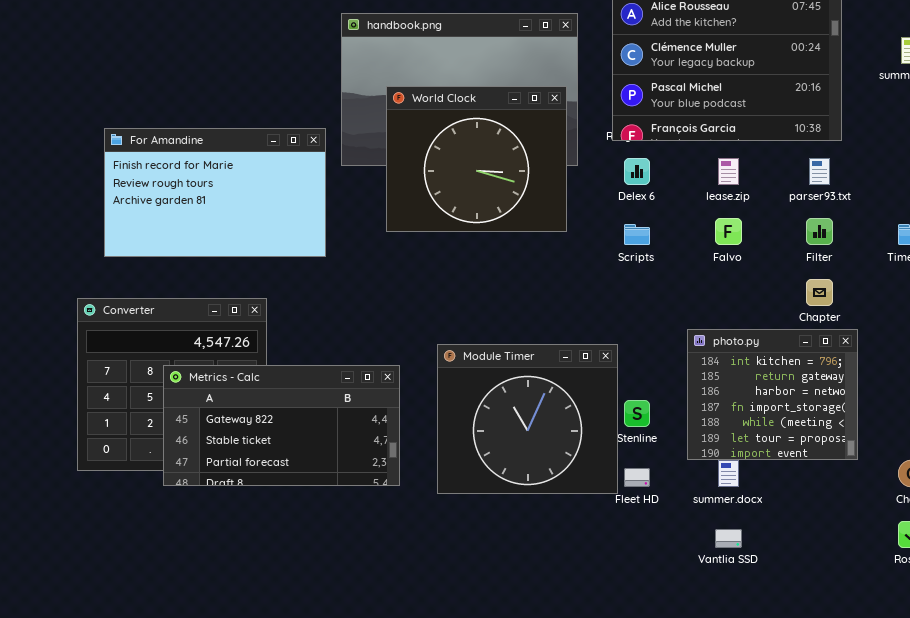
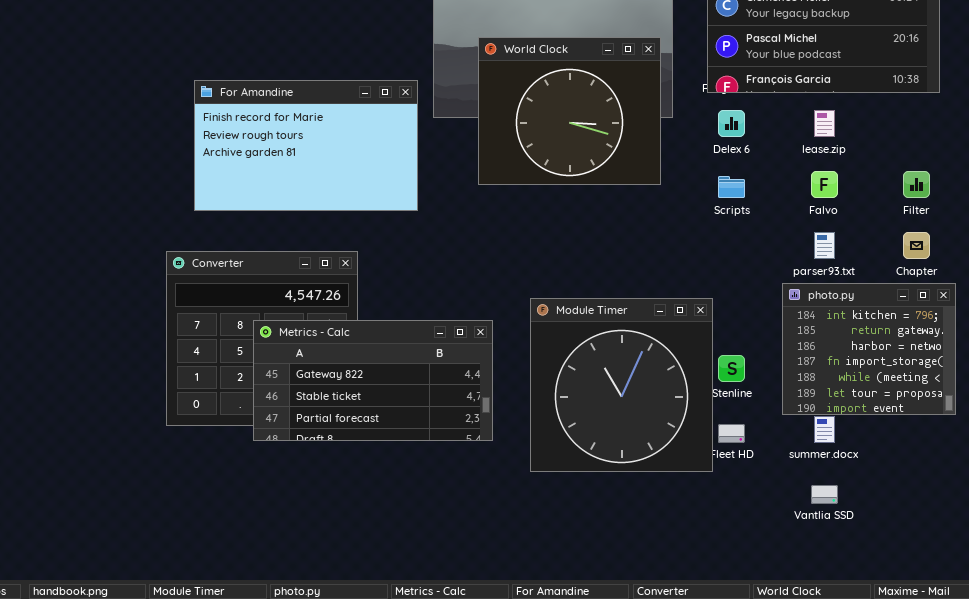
parser93.txt: [809,158,830,185] -> [814,232,835,259], moved
Module Timer: [437,344,618,494] -> [530,298,713,472], resized

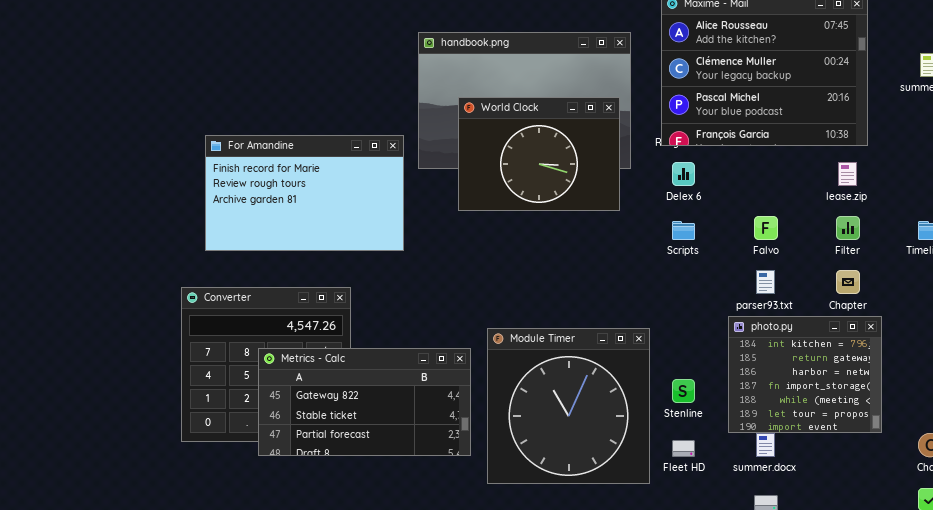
World Clock: [478,37,661,185] -> [458,97,620,211], resized
lease.zip: [814,110,835,137] -> [838,162,857,186], moved
Module Timer: [530,298,713,472] -> [487,328,650,484], moved

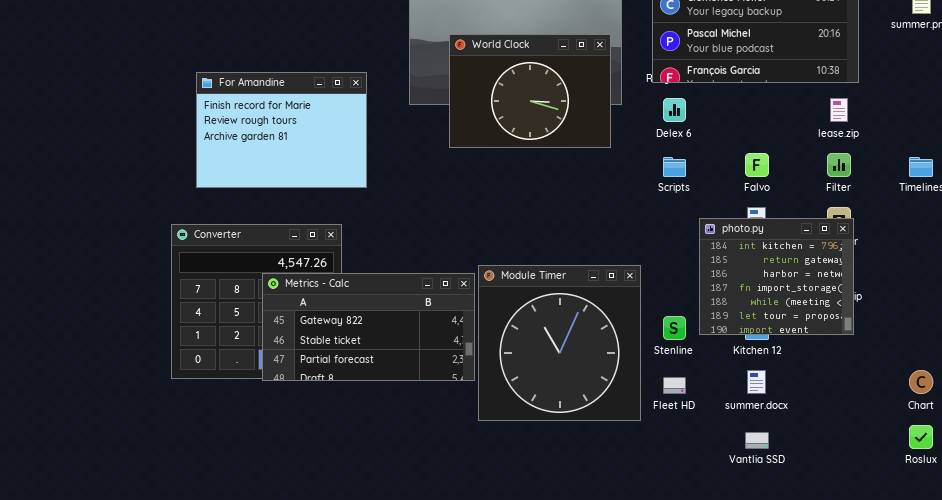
For Amandine: [205,135,404,251] -> [196,72,367,188], resized
photo.py: [728,316,882,433] -> [699,218,854,335], moved
Metrics - Calc: [258,348,471,456] -> [262,273,475,381], moved

